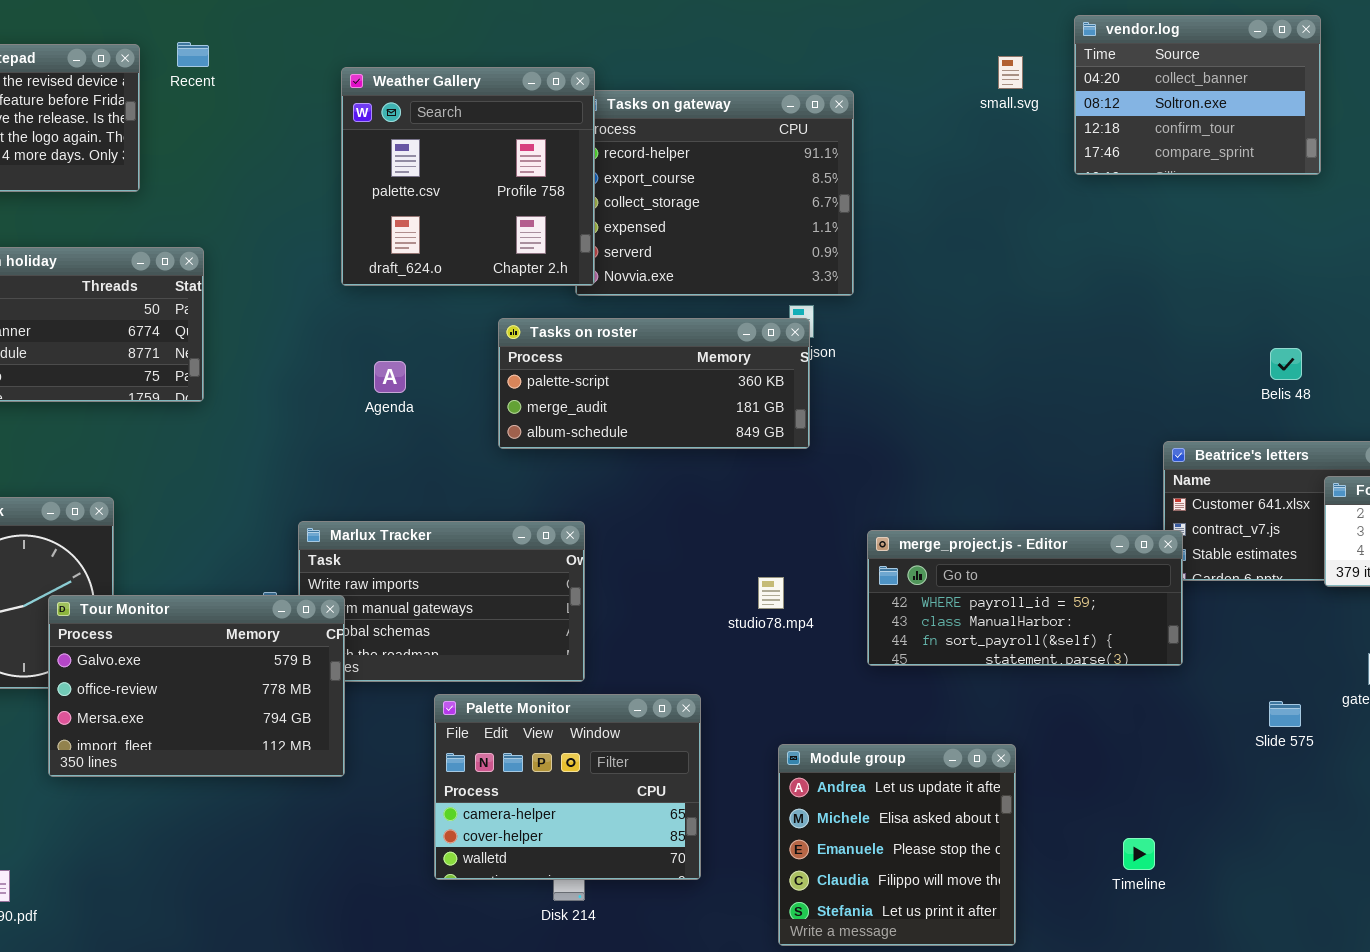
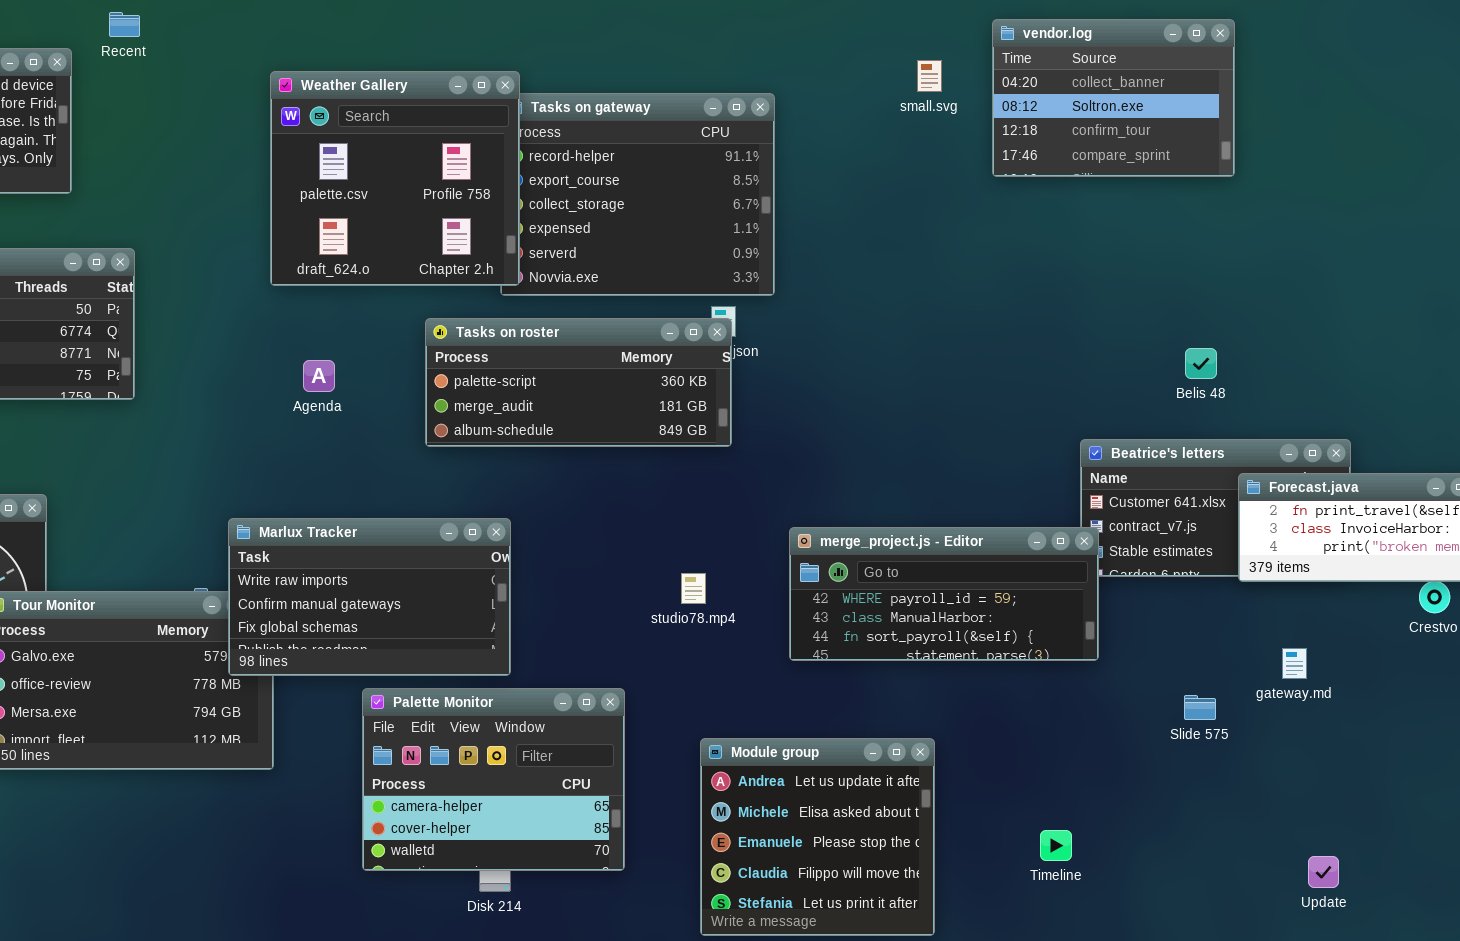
Recent: [177,42,209,67] -> [109,12,140,37], moved
Marlux Tracker: [298,521,585,682] -> [228,518,511,676], raised

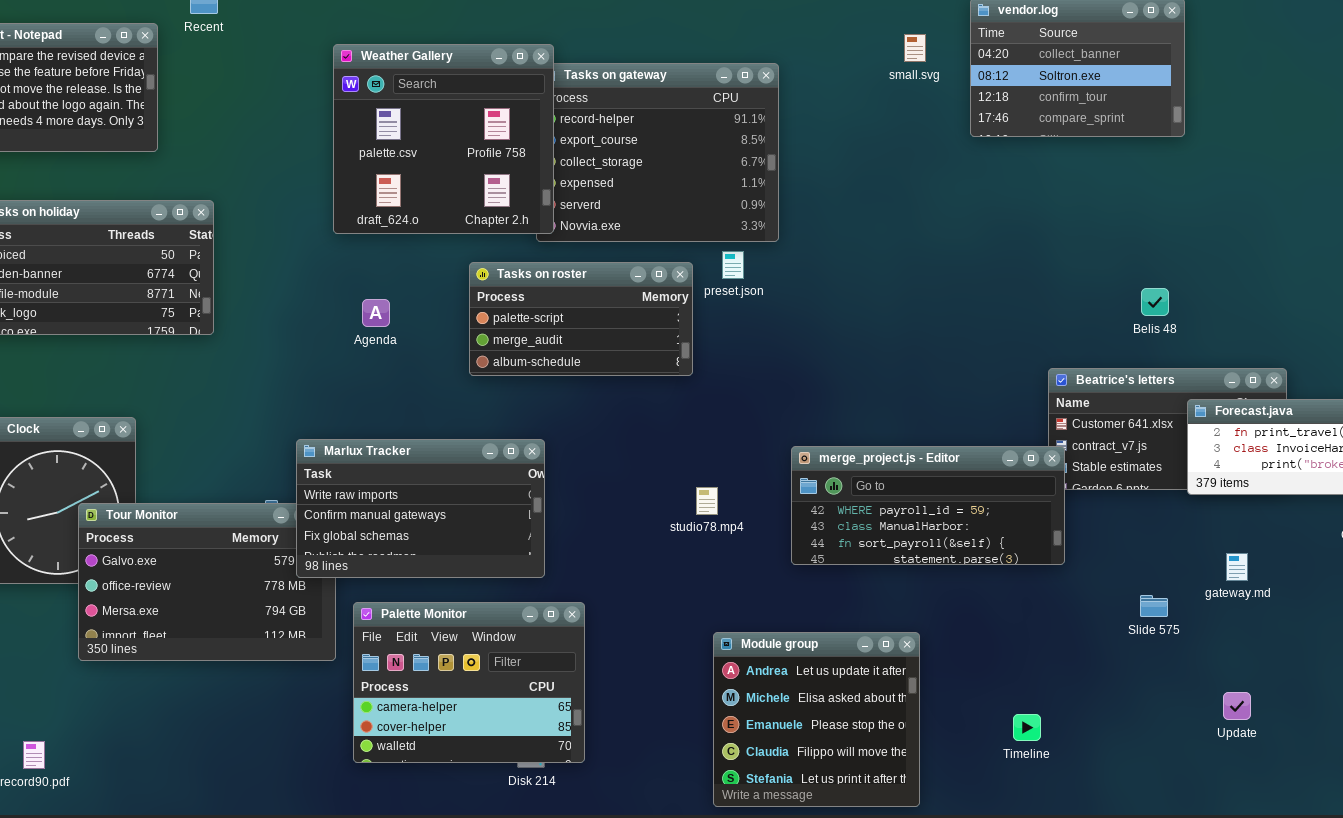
Tasks on roster: [425,318,732,447] -> [469,262,693,376], resized
Palette Monitor: [362,688,625,871] -> [353,602,585,763], moved
Update: [1308,856,1339,888] -> [1223,692,1251,720], moved

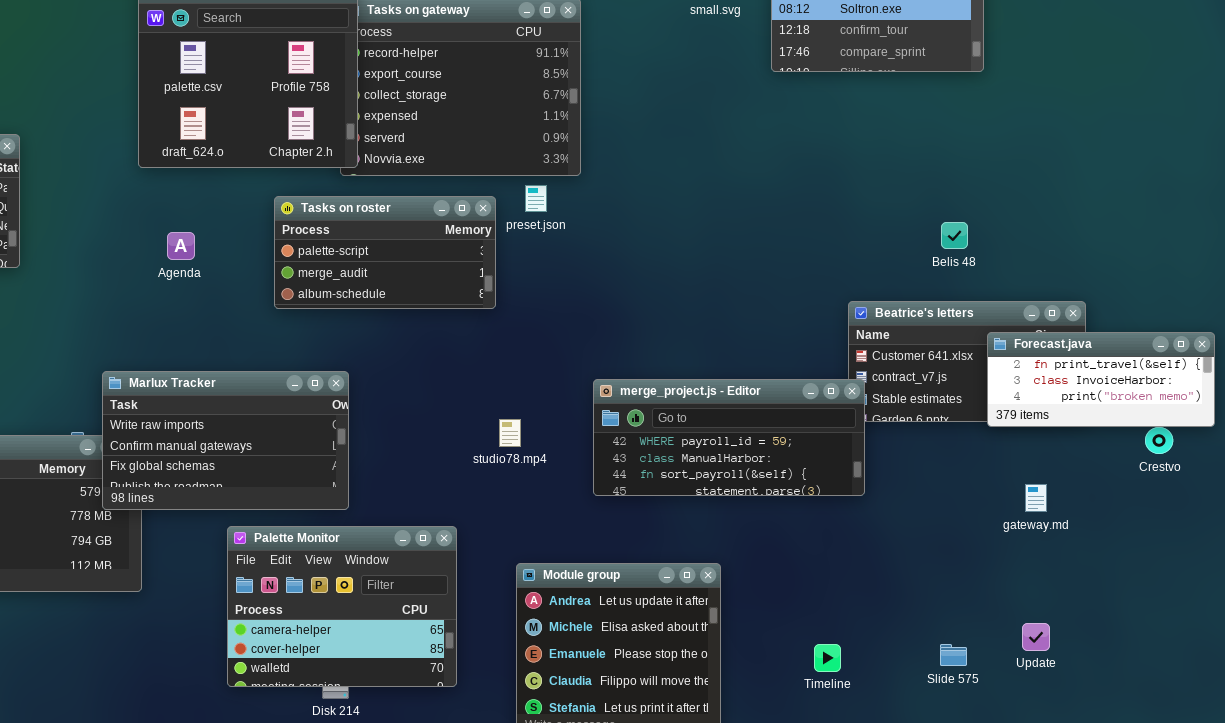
Slide 575: [1140,595,1168,617] -> [940,644,967,666], moved
Palette Monitor: [353,602,585,763] -> [227,526,457,687], moved

